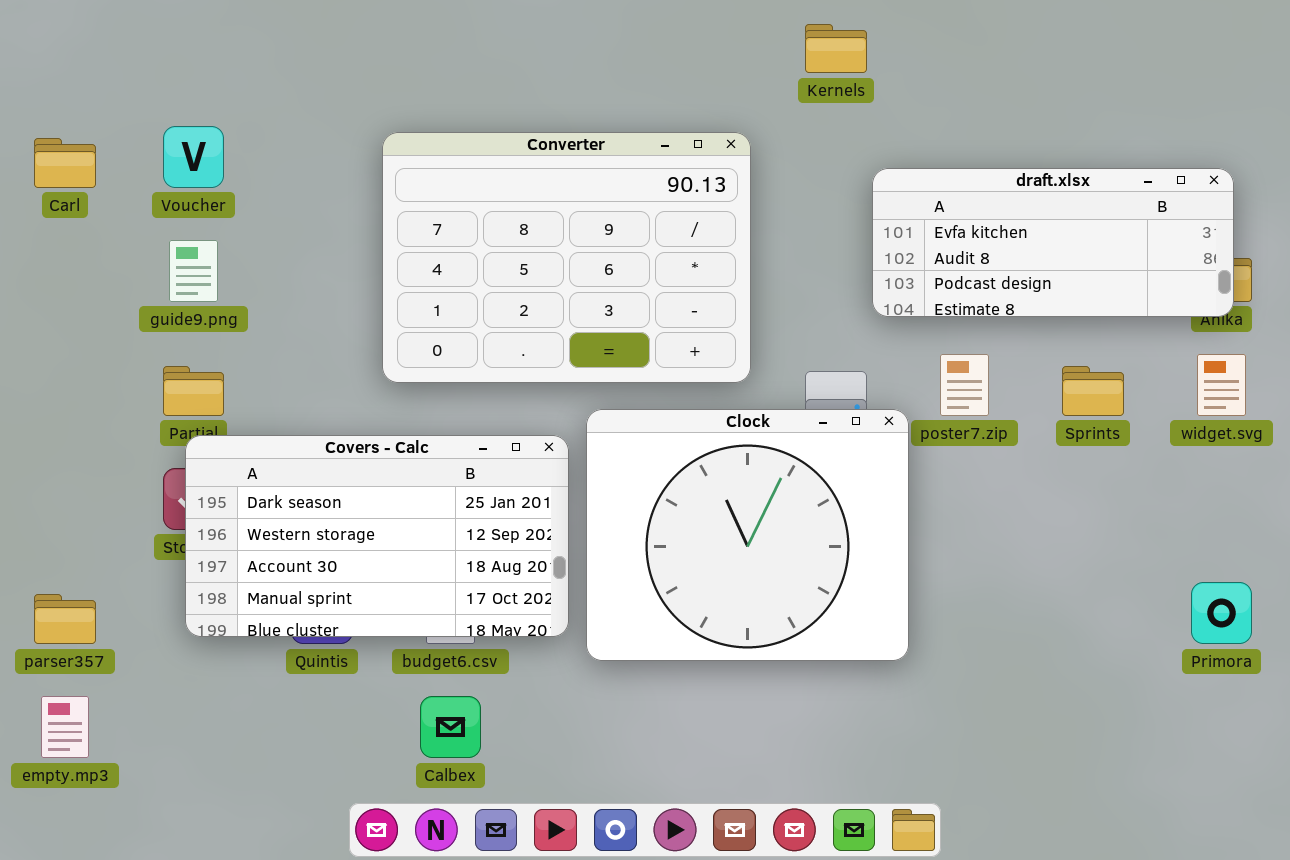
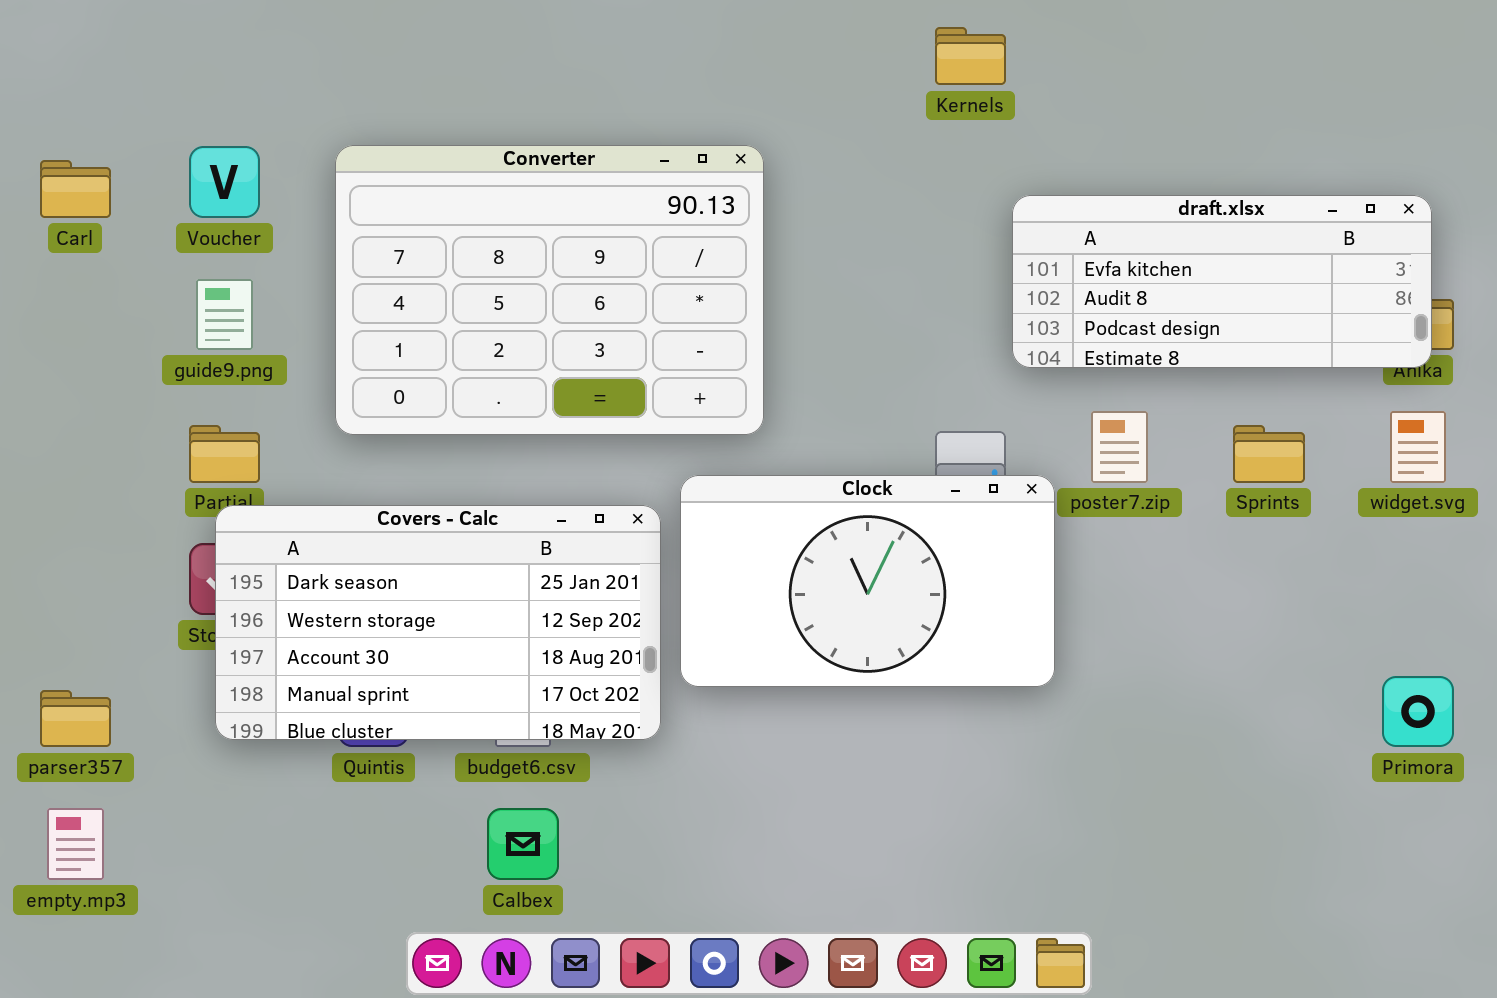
Converter: [382,132,751,383] -> [335,145,764,435], moved
Clock: [586,409,909,661] -> [680,475,1055,687], resized

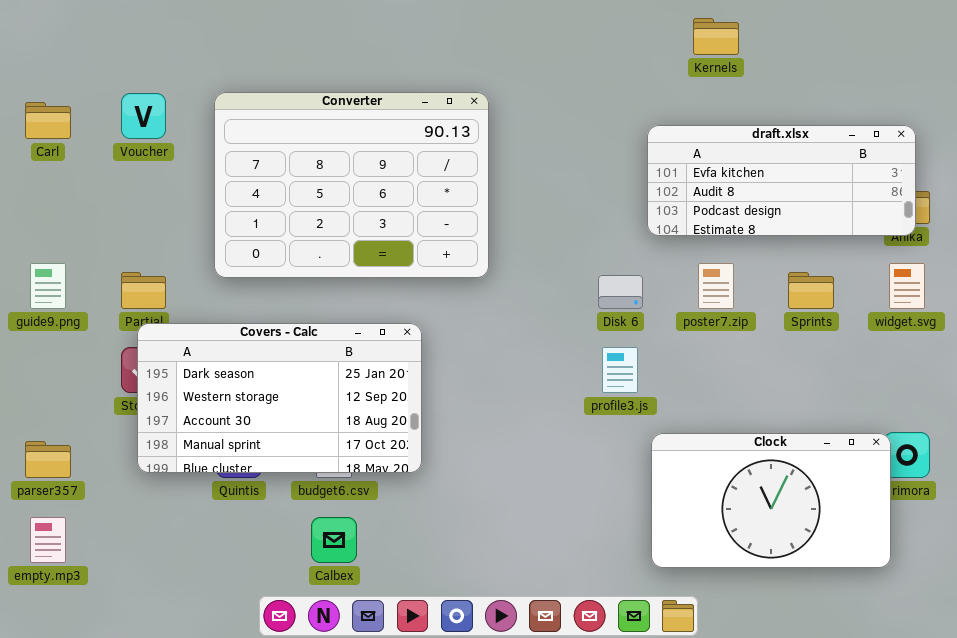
Kernels: [935,27,1006,85] -> [693,18,739,55], moved
guide9.png: [196,279,253,350] -> [30,263,66,309], moved
Clock: [680,475,1055,687] -> [651,433,891,568], moved

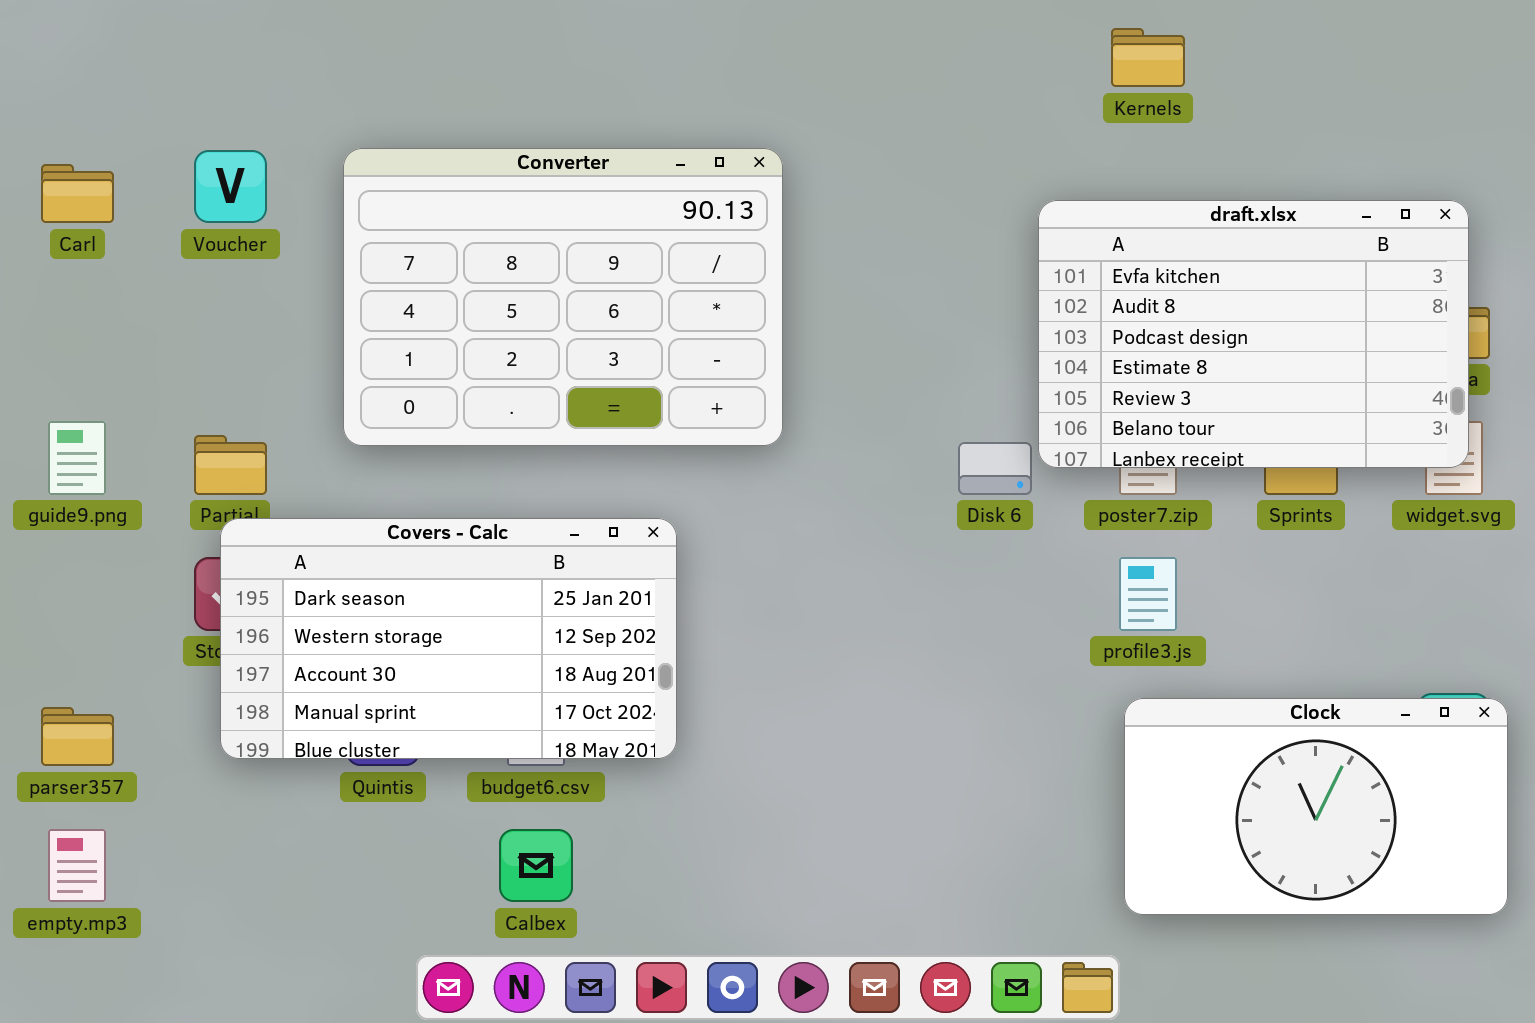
draft.xlsx: [647,125,916,236] -> [1038,200,1469,468], resized
profile3.js: [602,347,638,393] -> [1119,557,1177,631], moved
Clock: [651,433,891,568] -> [1124,698,1508,915], moved

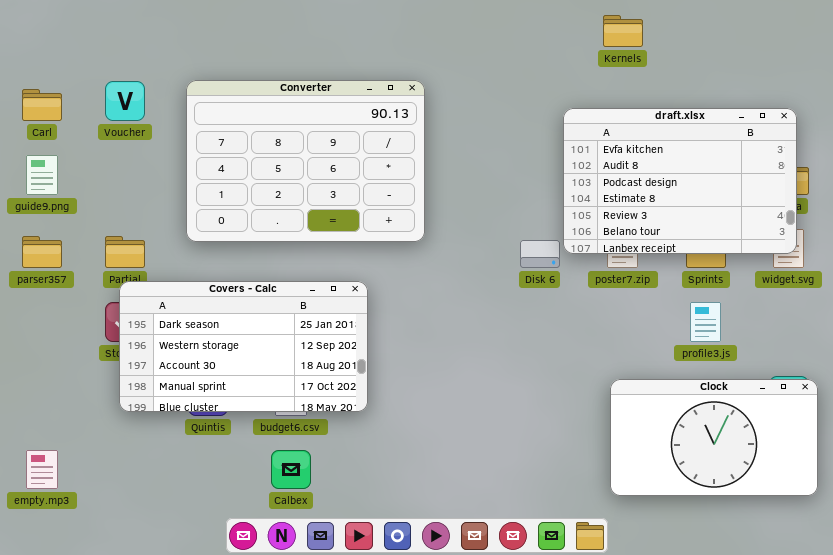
guide9.png: [48,421,106,495] -> [26,155,58,195], moved
profile3.js: [1119,557,1177,631] -> [690,302,721,342], moved
parser357: [41,707,114,766] -> [22,236,62,268], moved

